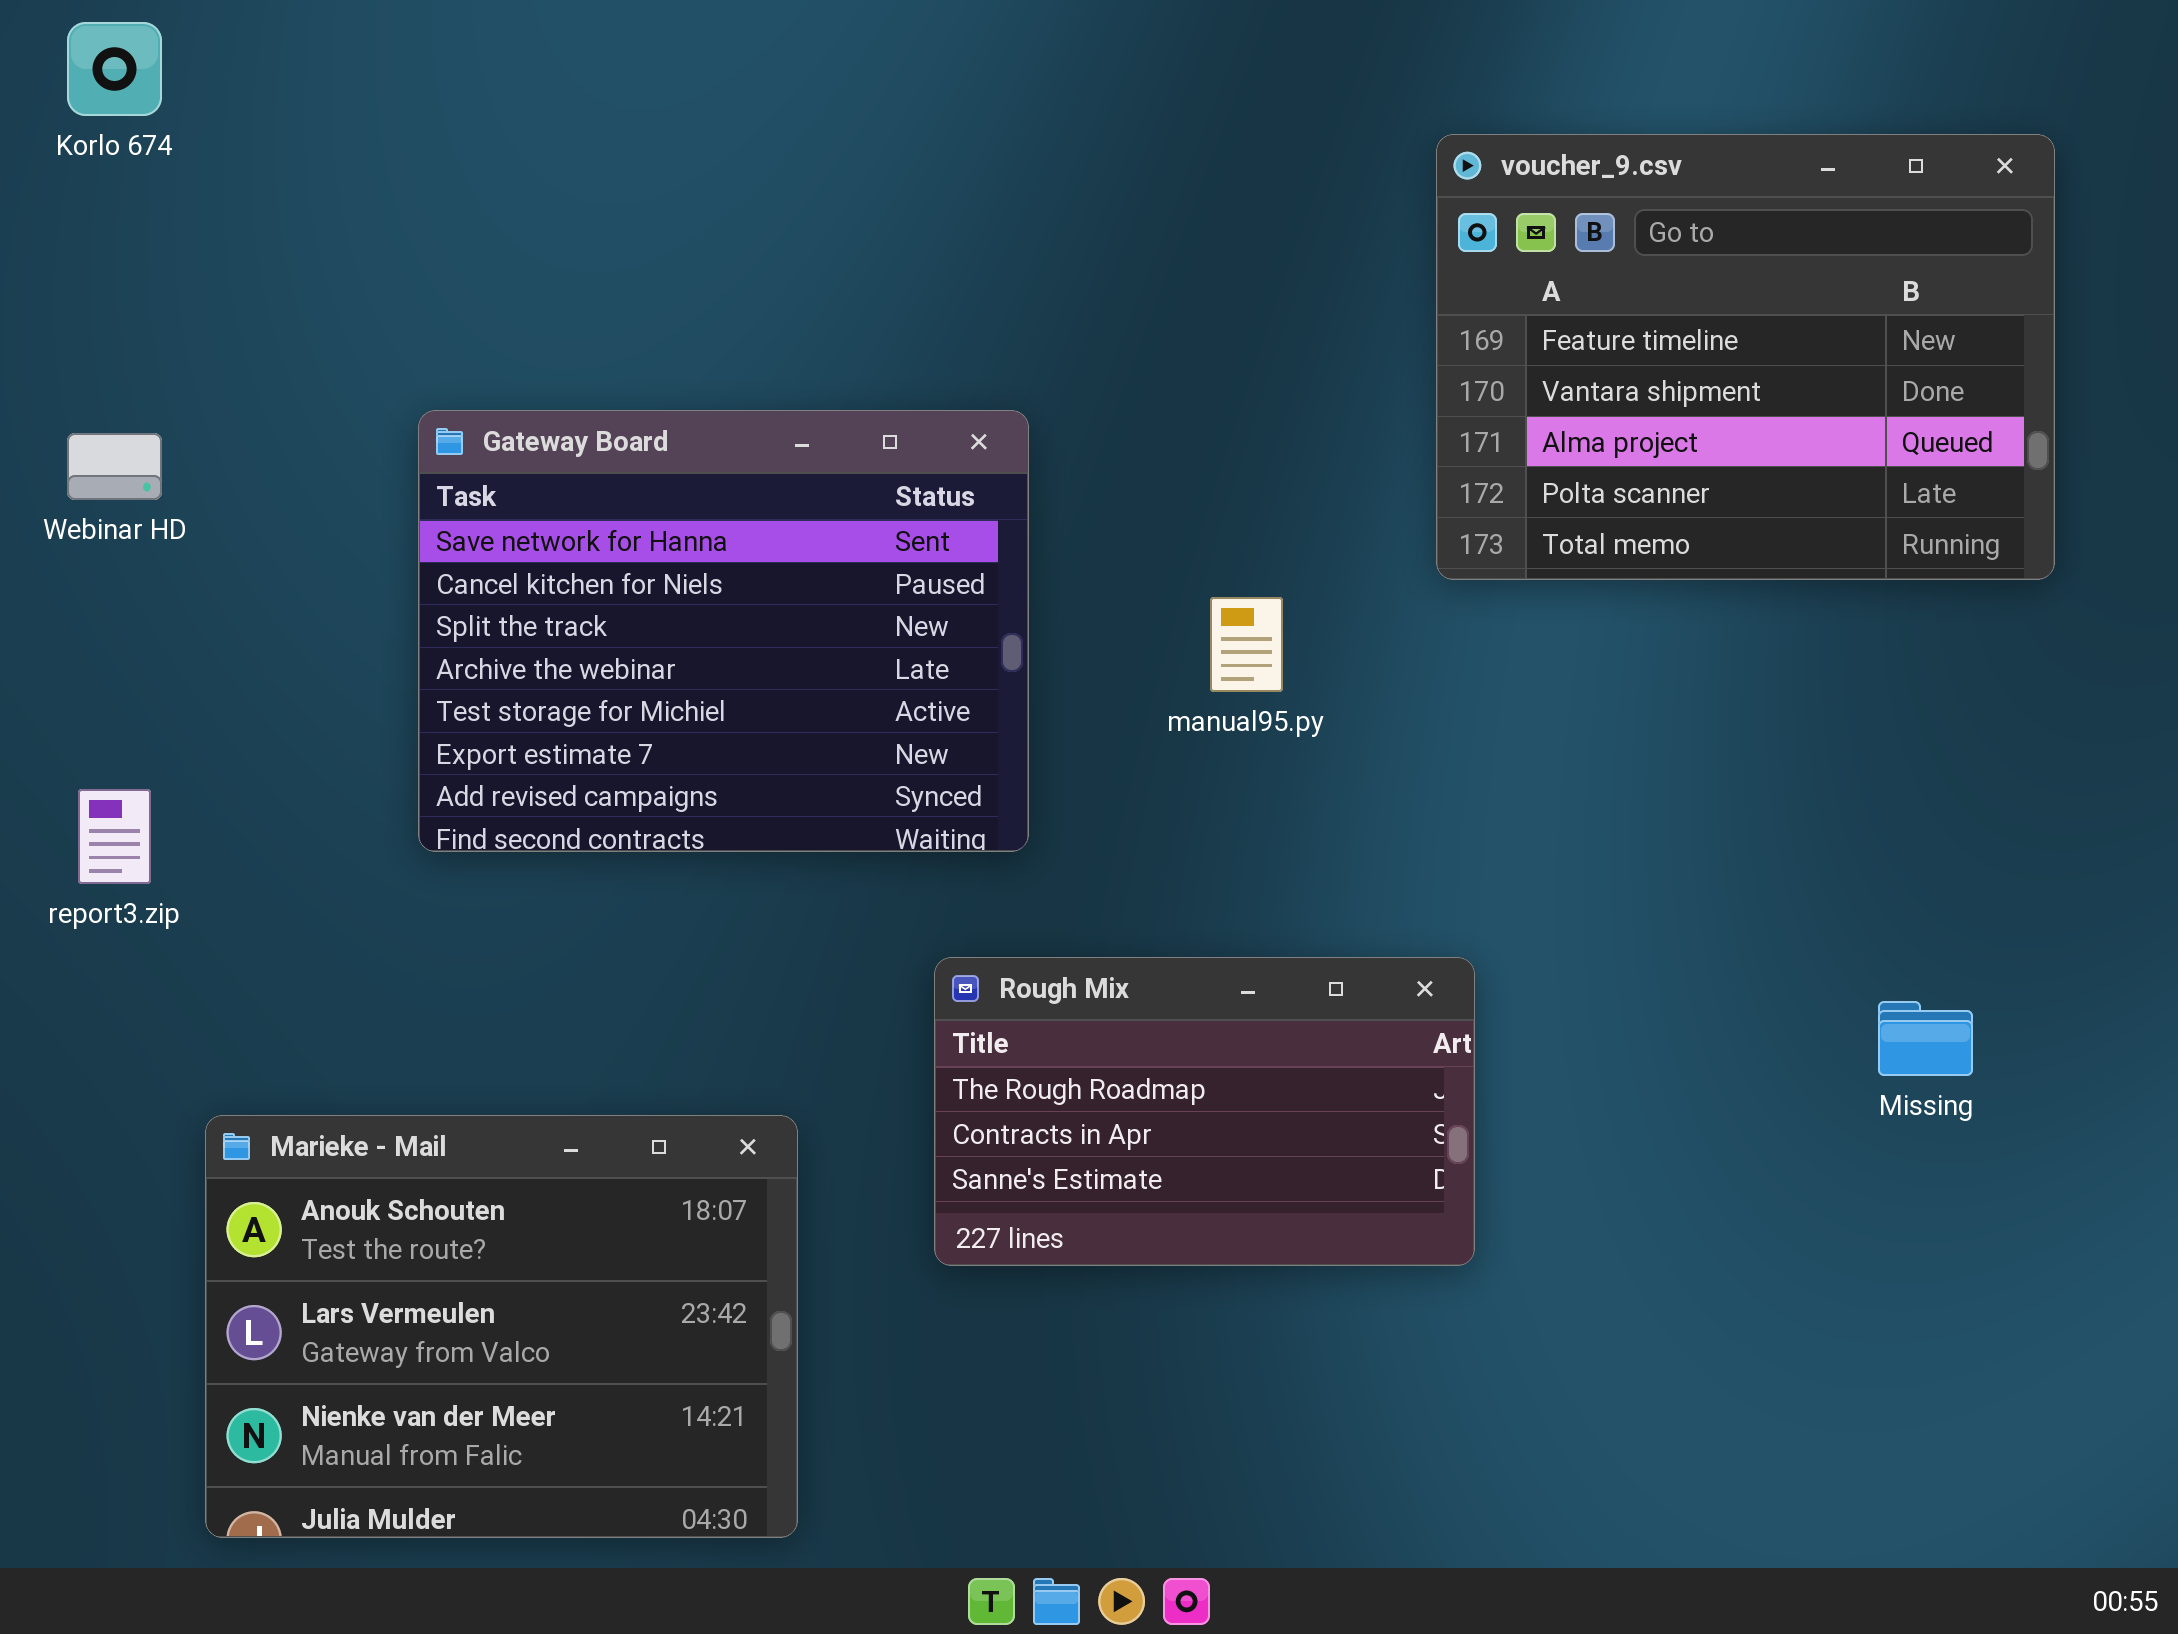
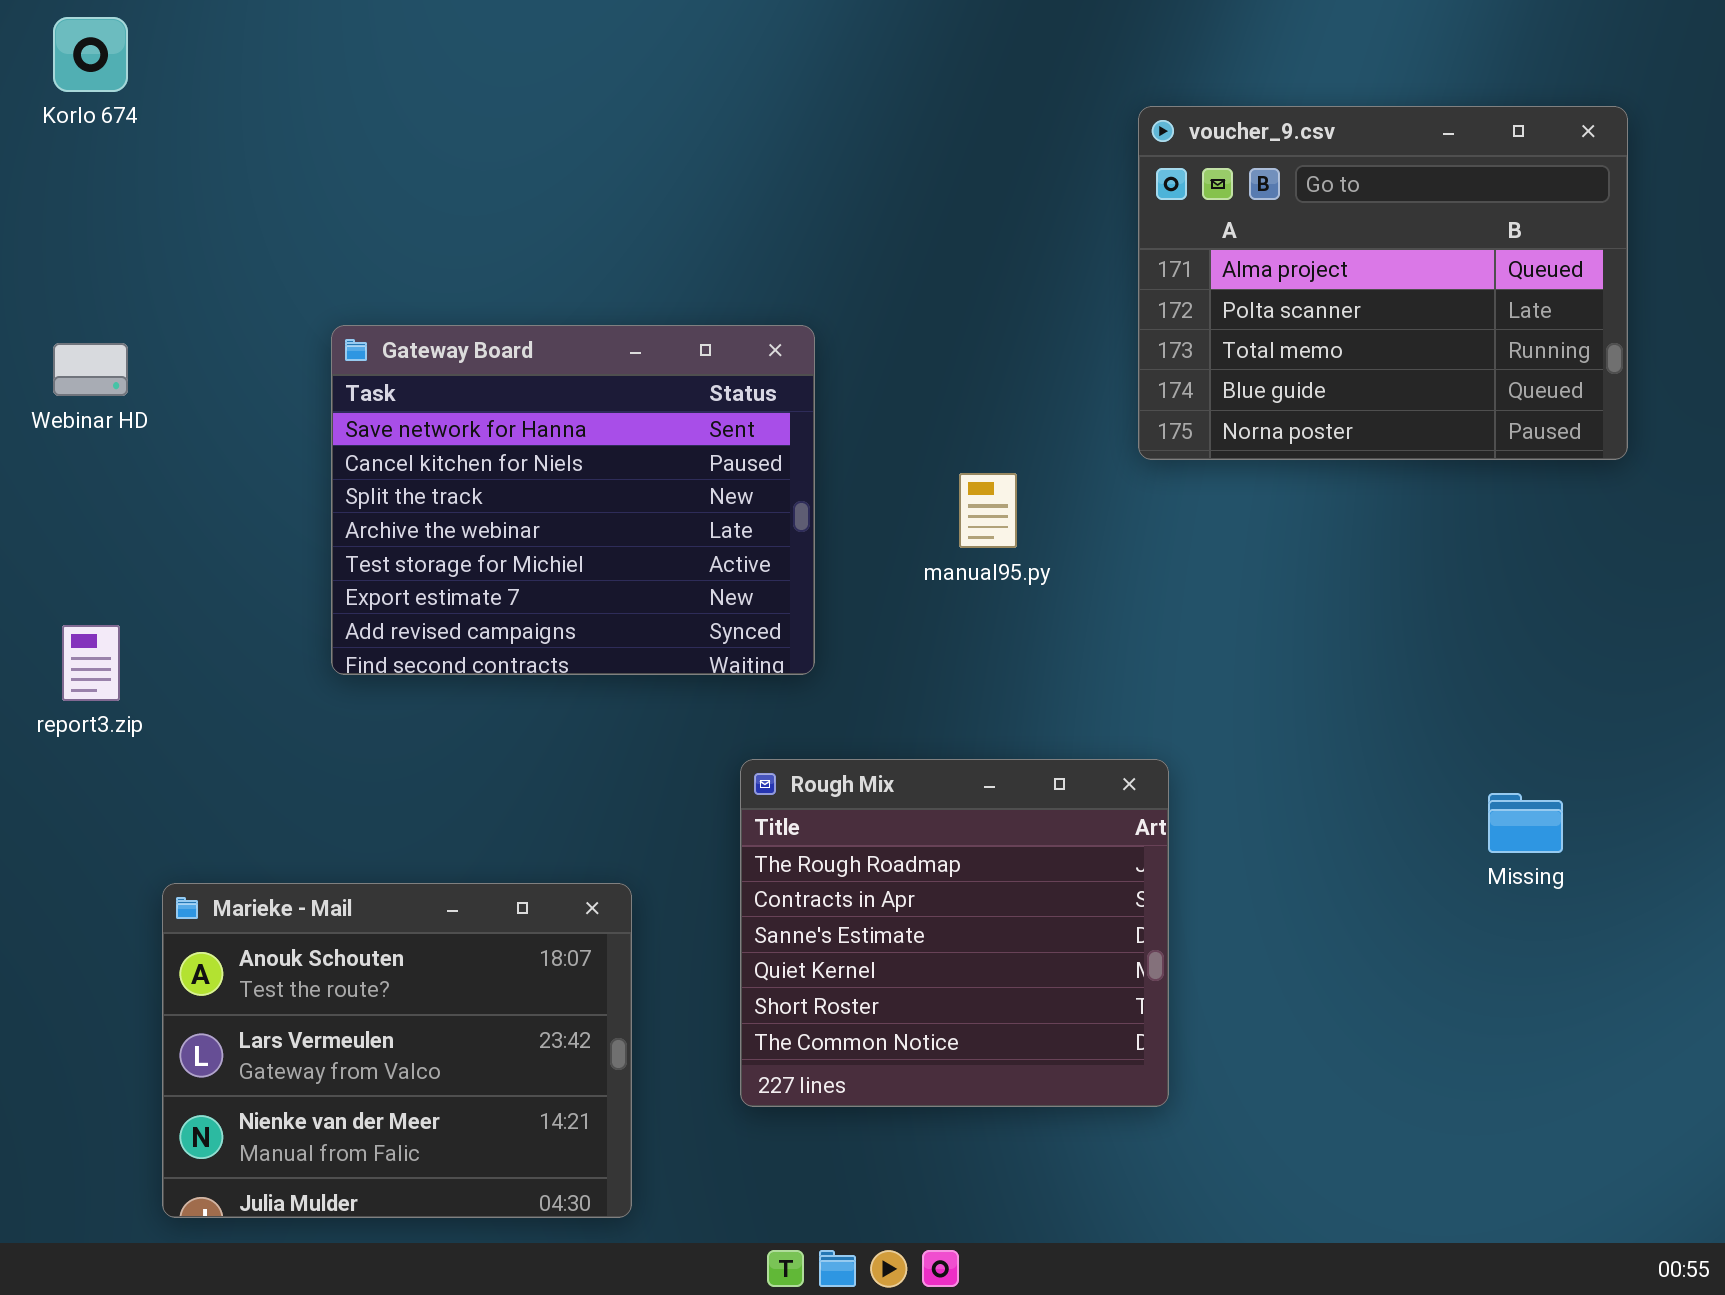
voucher_9.csv: [1436,134,2055,580] -> [1138,106,1628,460], scrolled down 2 rows
Rough Mix: [934,957,1475,1266] -> [740,759,1169,1107], resized

